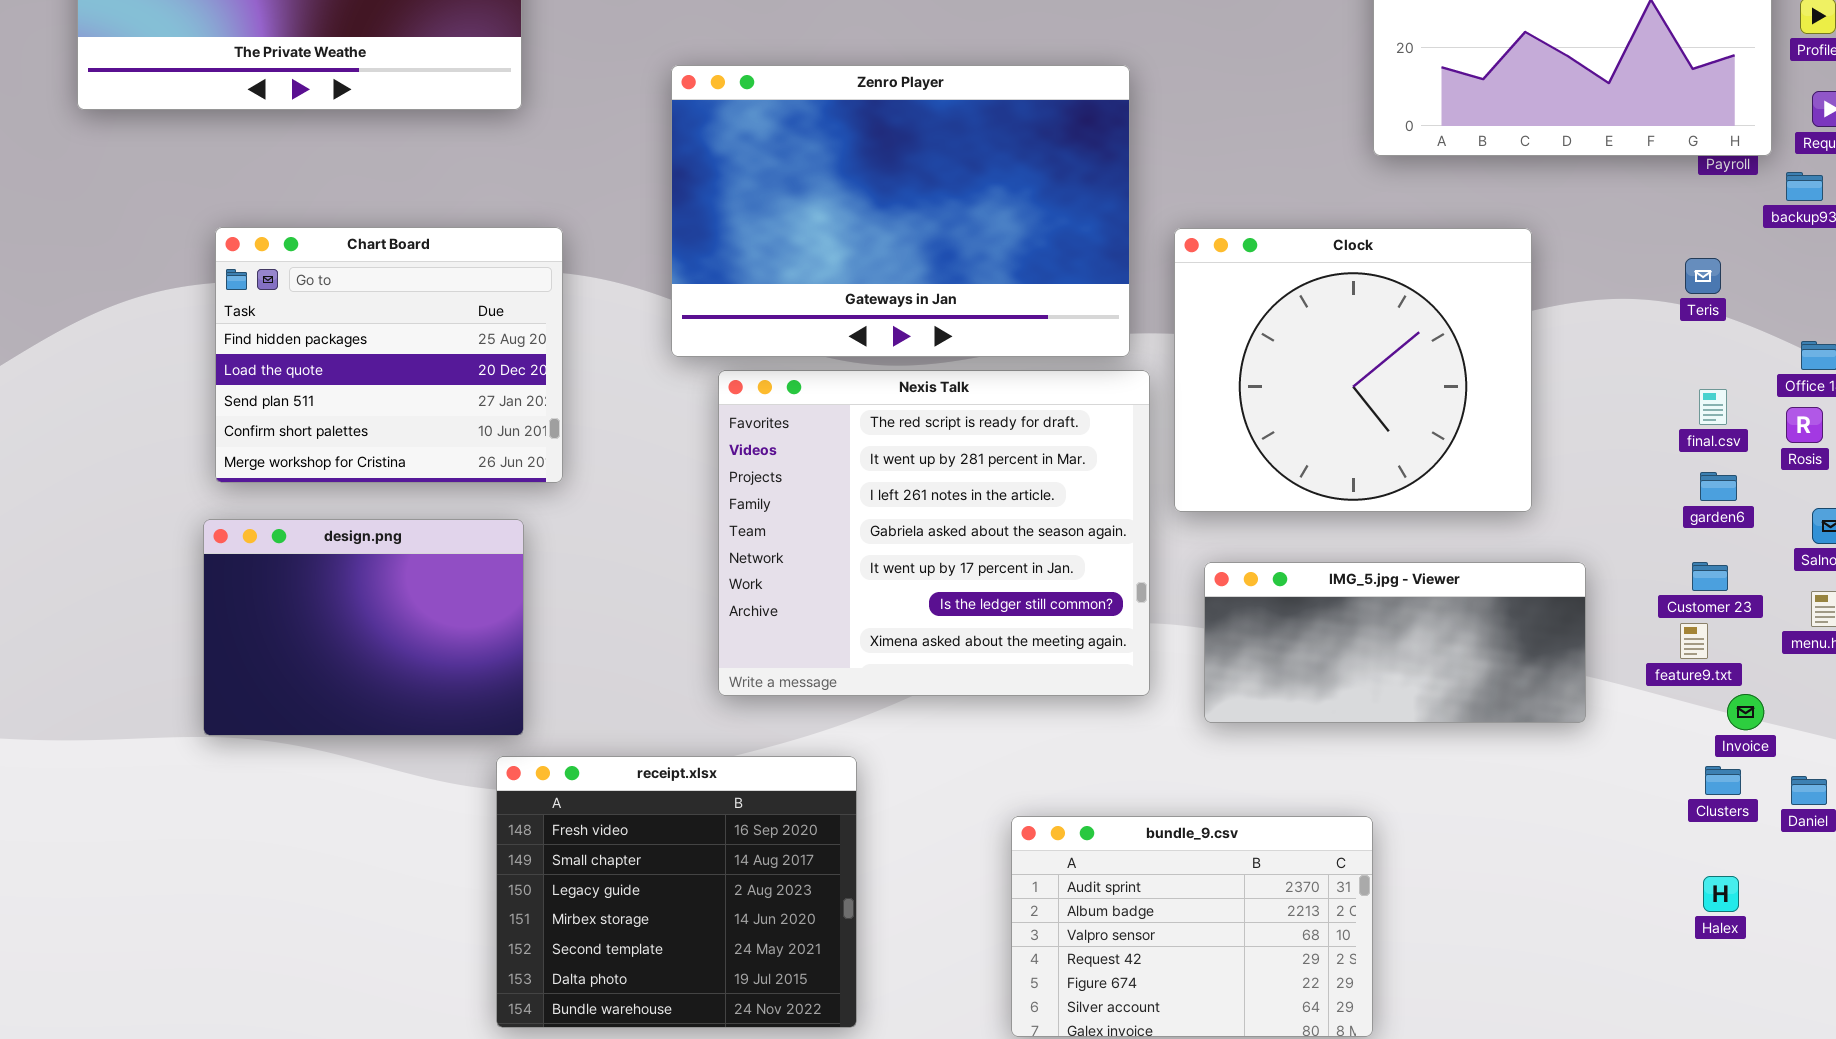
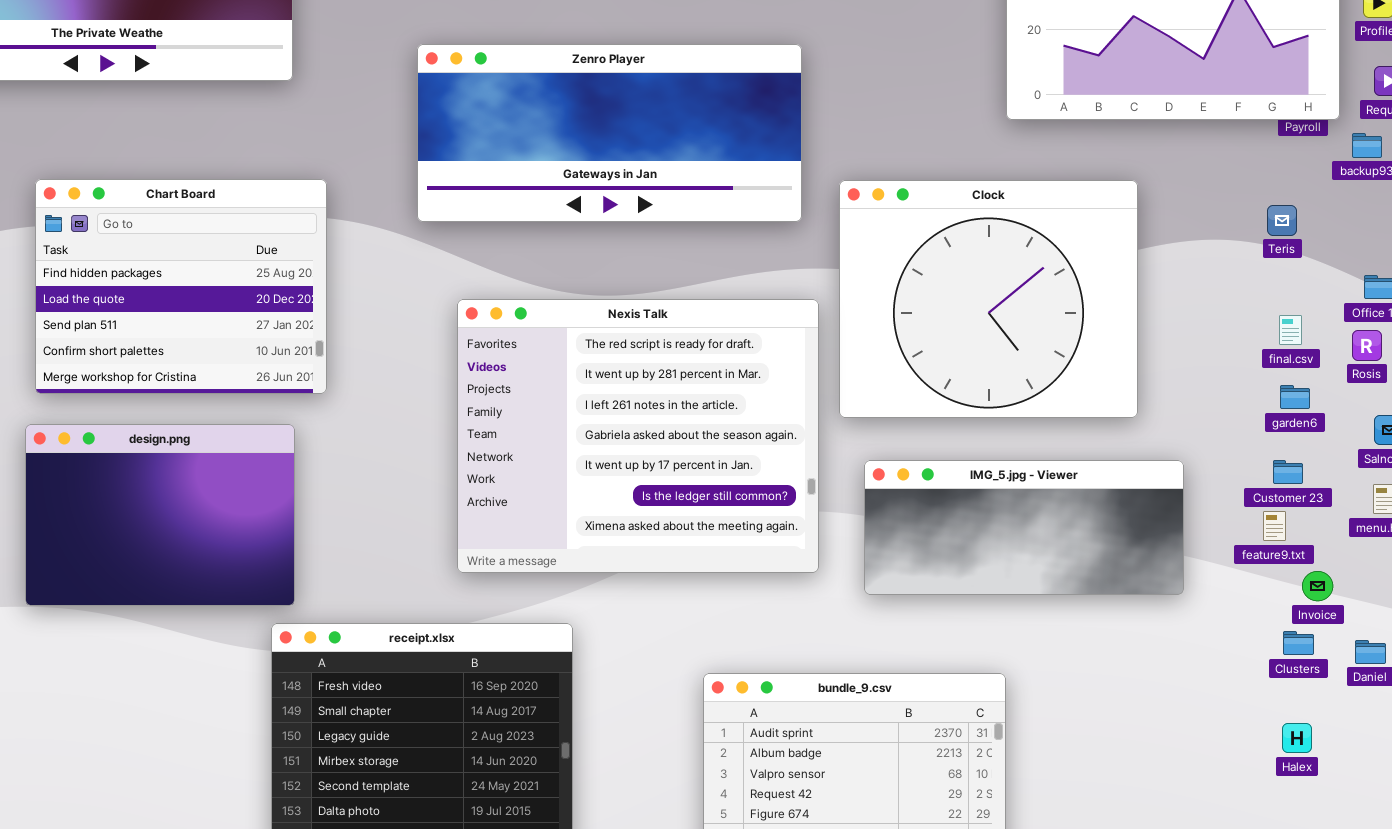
Zenro Player: [671,65,1130,357] -> [417,44,802,222], resized

